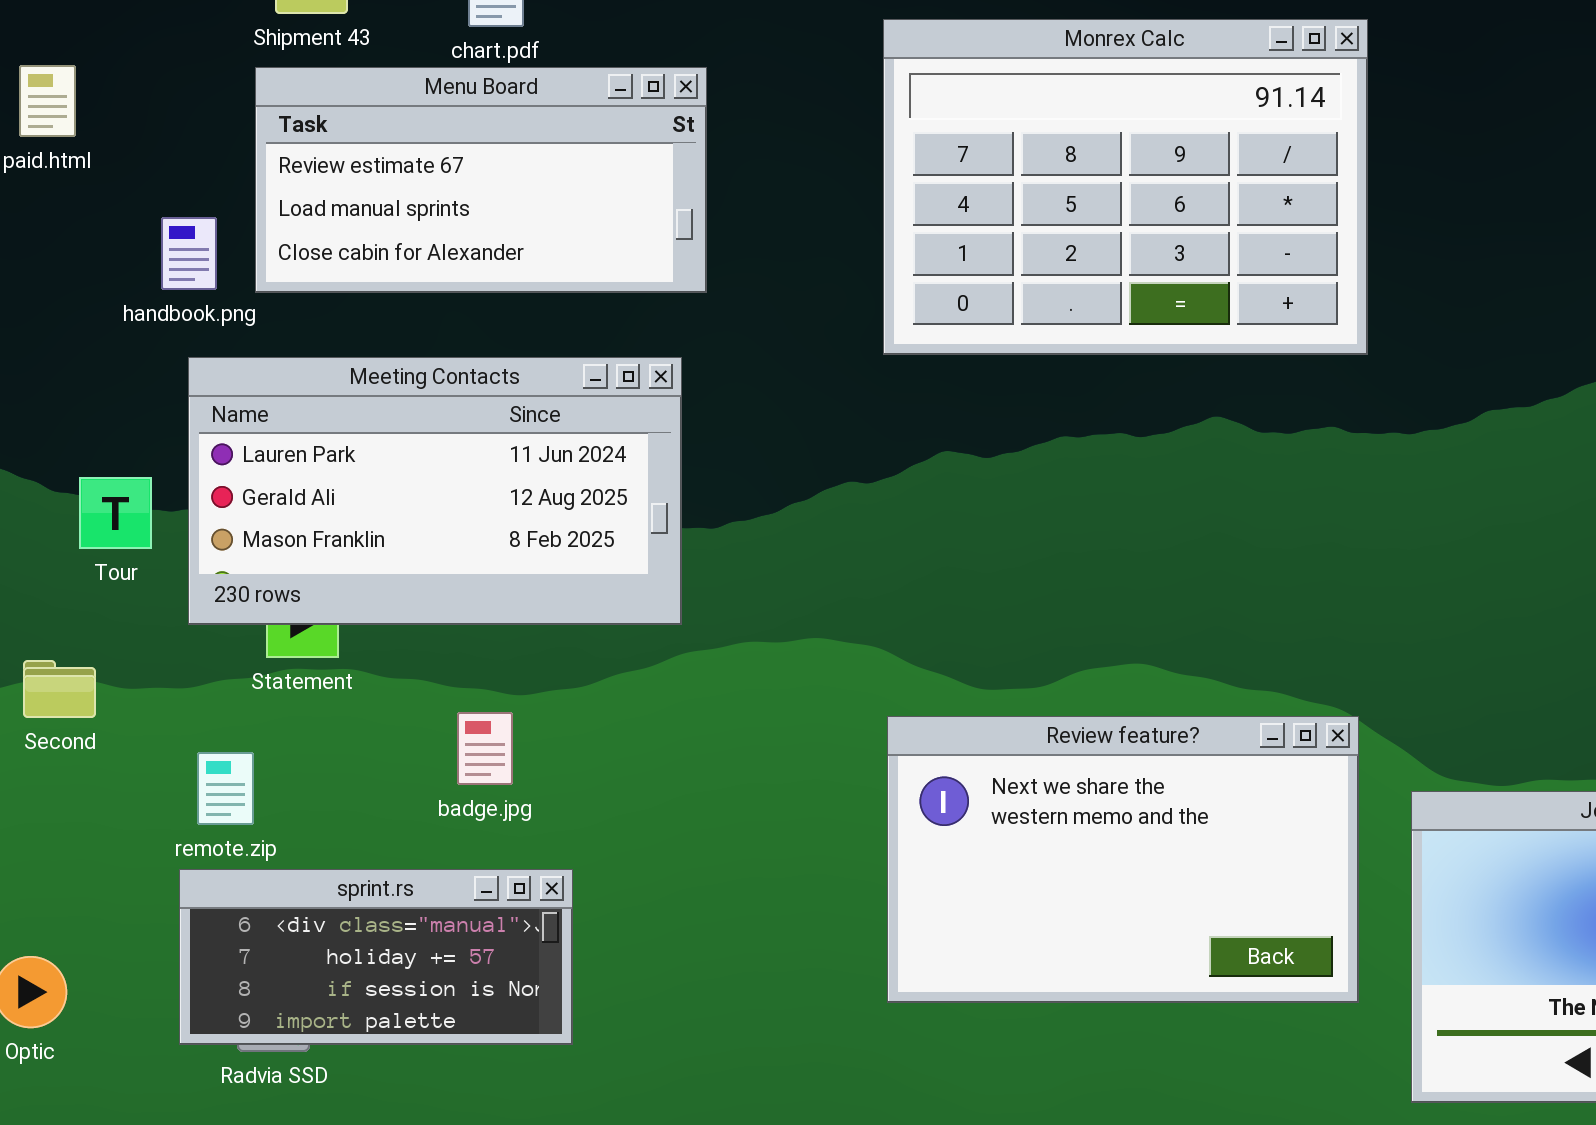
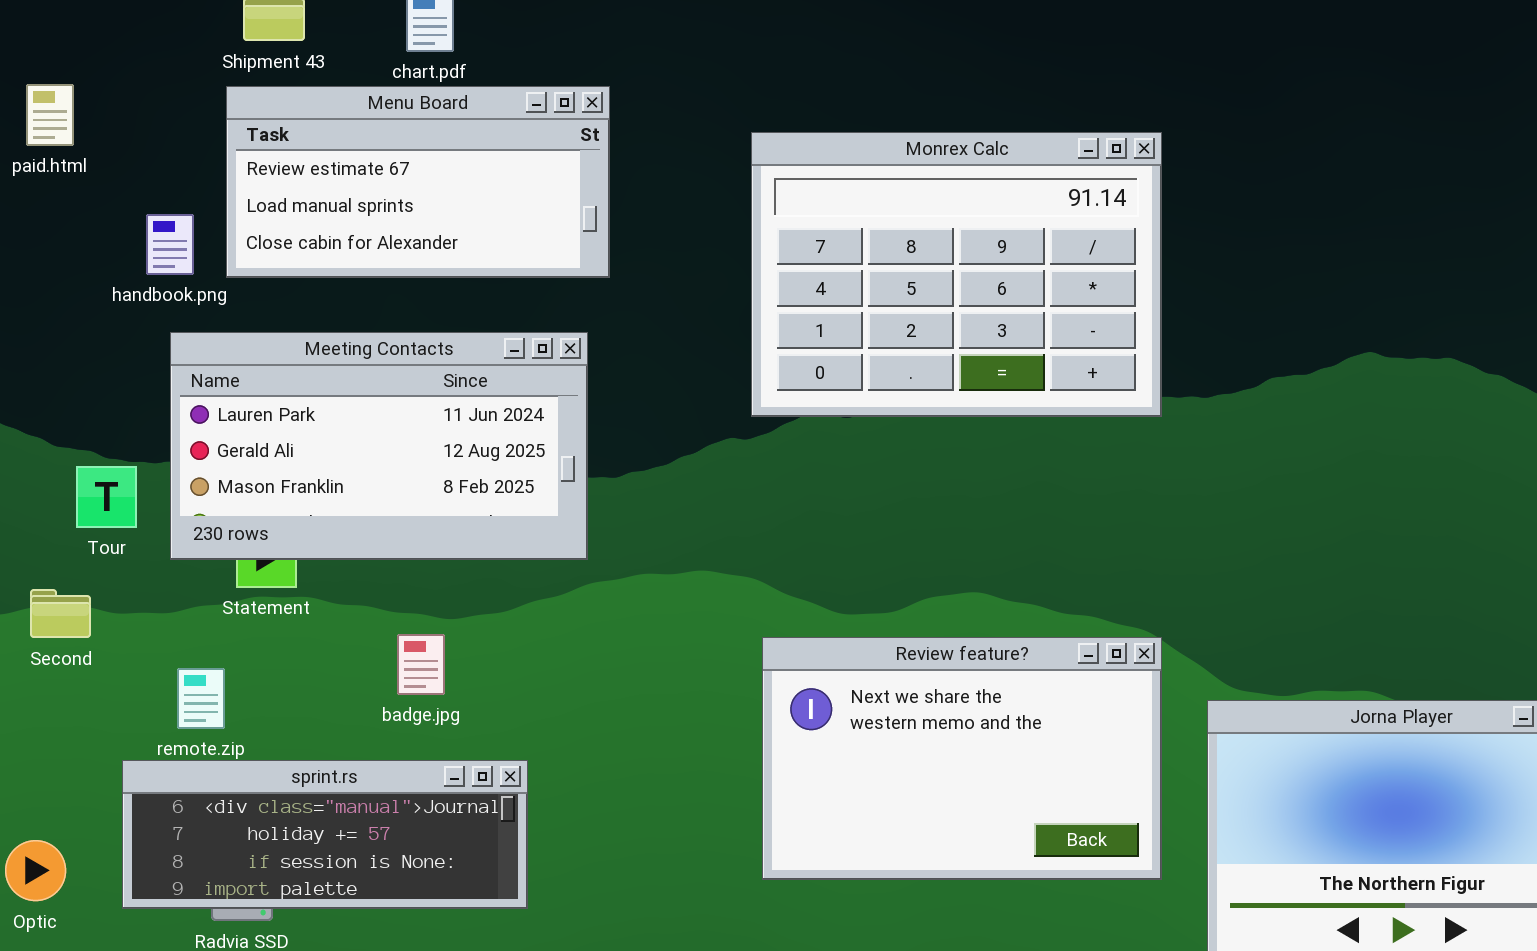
Monrex Calc: [883,19,1368,355] -> [751,132,1162,417], moved
Tour: [79,477,152,549] -> [76,466,137,528], moved
sprint.rs: [179,869,573,1045] -> [122,760,528,909], moved, resized

